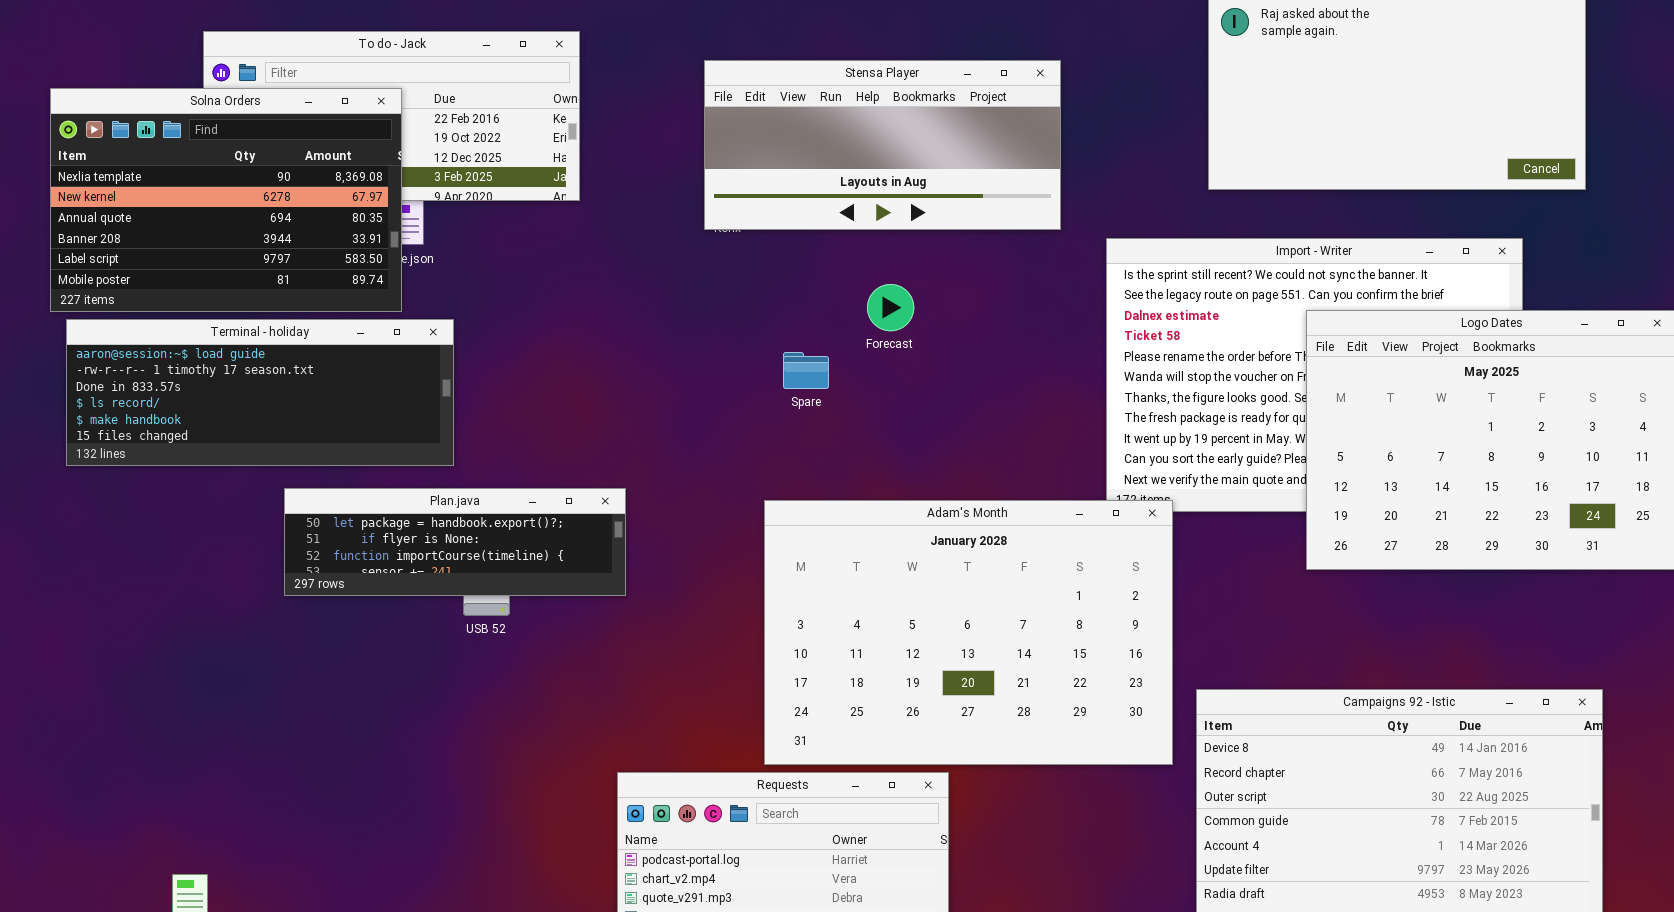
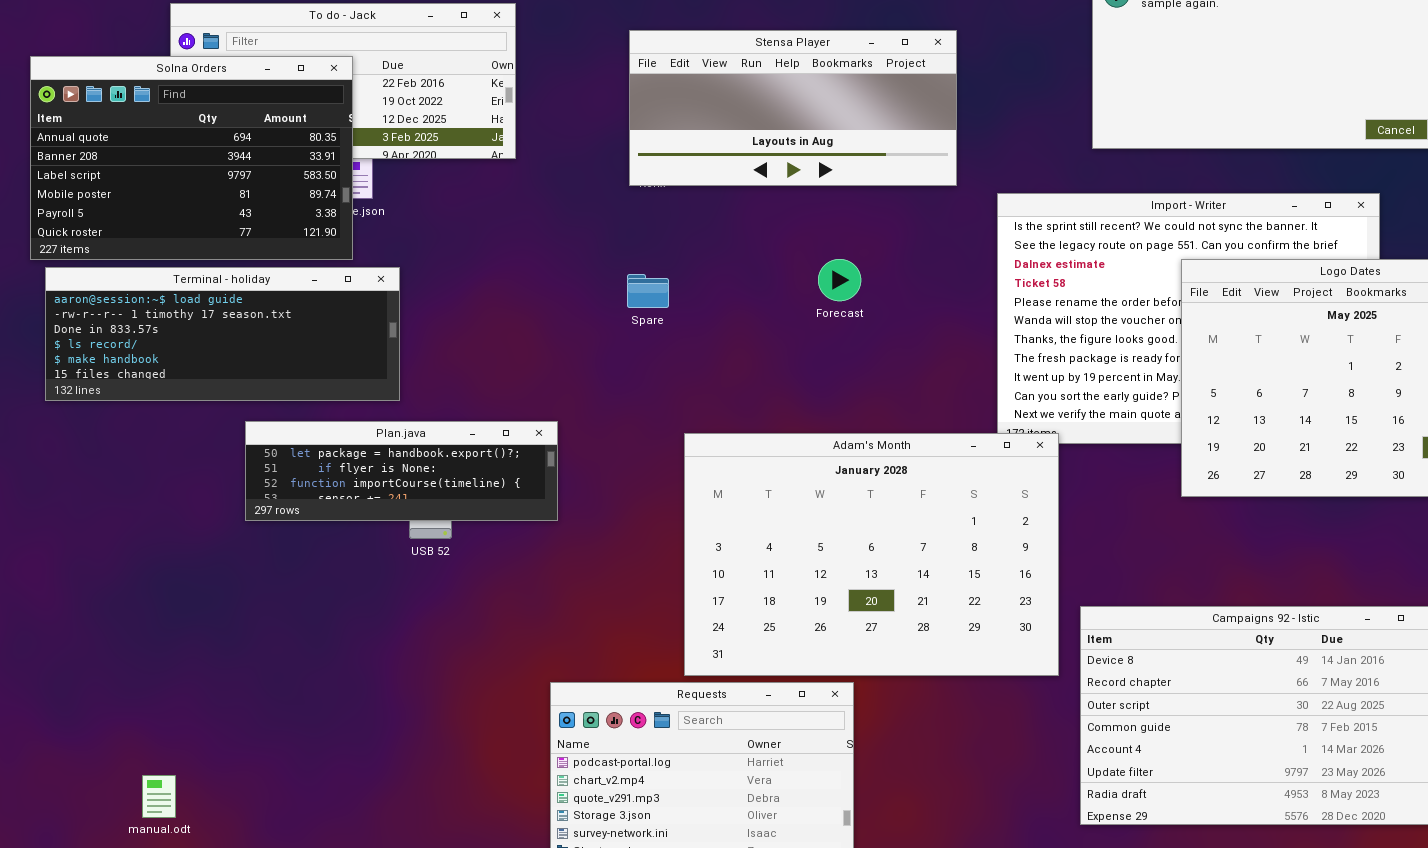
Solna Orders: [50,88,402,312] -> [30,56,353,260], scrolled down 2 rows
Forecast: [867,284,914,331] -> [818,259,861,301], moved
Spare: [783,352,829,389] -> [627,274,669,308], moved

